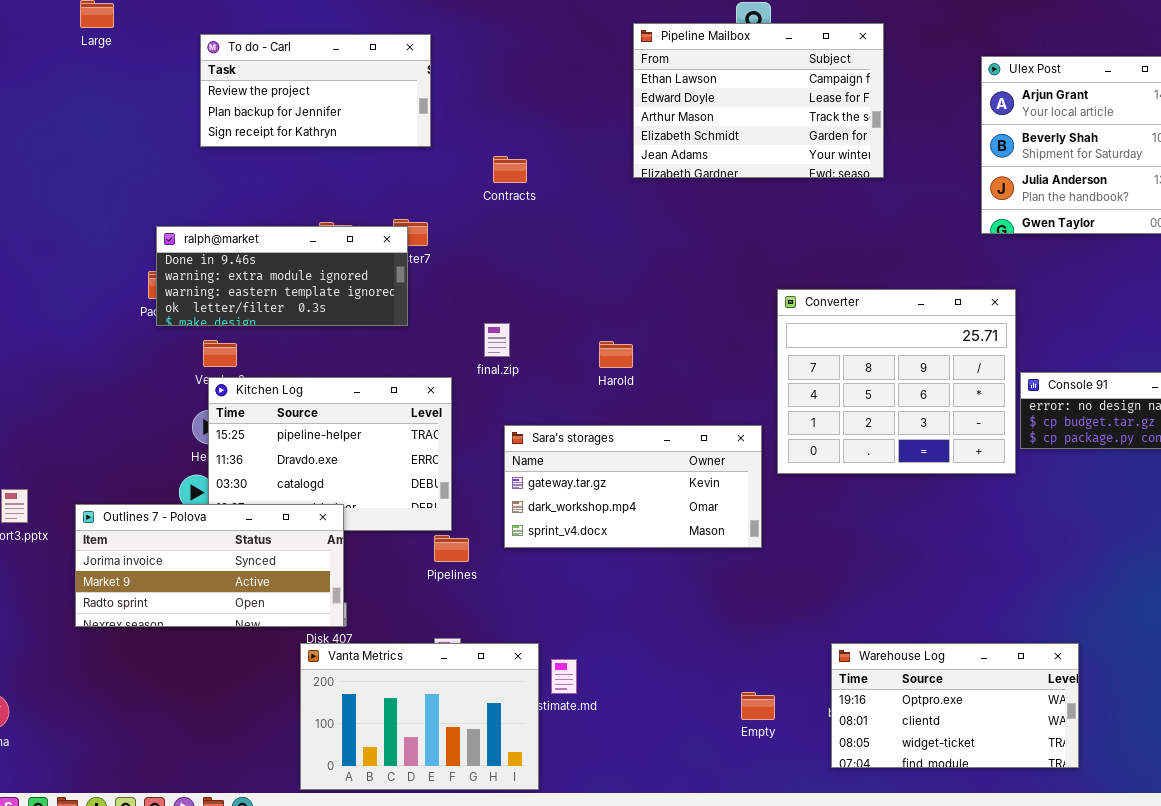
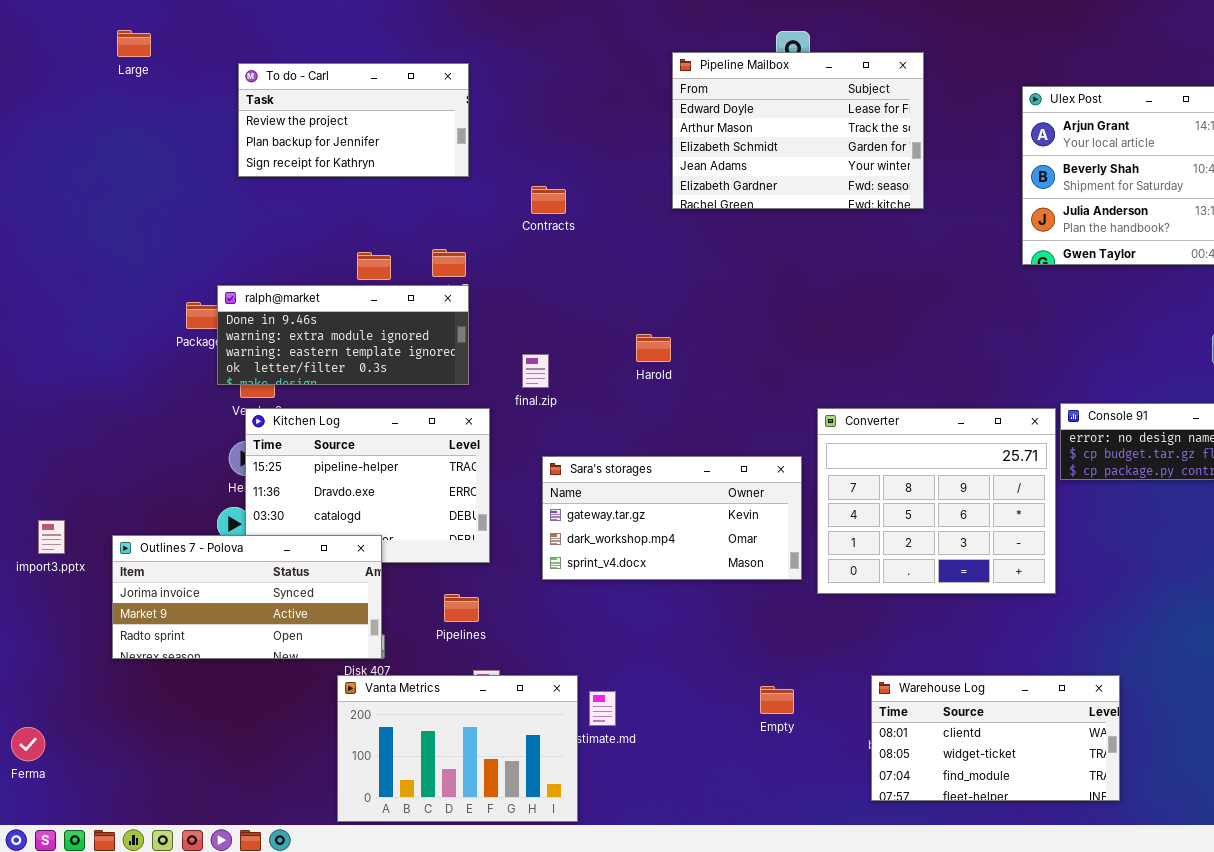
Pipeline Mailbox: [633,23,884,178] -> [672,52,924,209], scrolled down 1 row
ralph@market: [156,226,408,326] -> [217,285,469,385], moved
Converter: [777,289,1016,474] -> [817,408,1056,594], moved
Harold: [599,341,633,368] -> [636,334,671,362], moved
Pipelines: [434,535,469,562] -> [444,594,479,622], moved
Warehouse Log: [831,643,1079,768] -> [871,675,1120,801], scrolled down 1 row
Empty: [741,692,775,720] -> [760,686,794,714], moved

